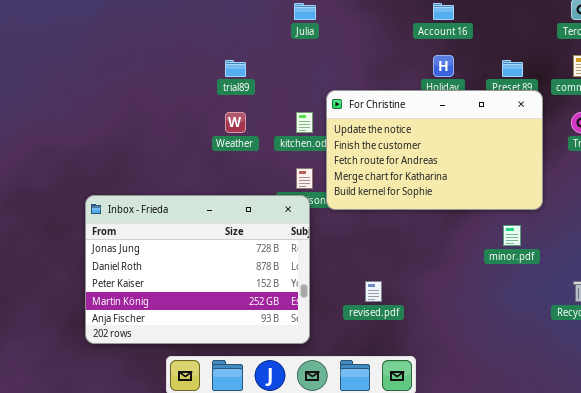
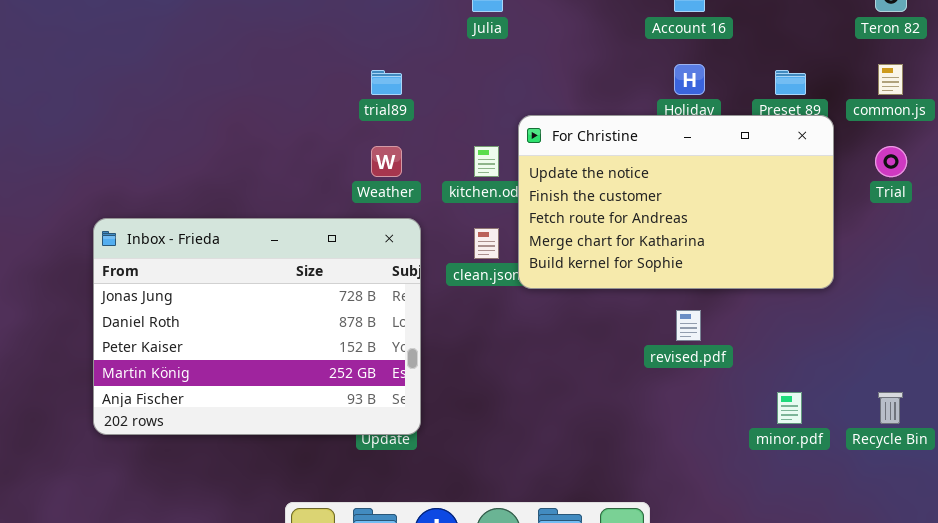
Inbox - Frieda: [85,195,310,344] -> [93,218,421,435], moved
minor.pdf: [503,225,521,246] -> [777,392,802,424], moved
revised.pdf: [365,281,382,302] -> [676,310,701,341], moved

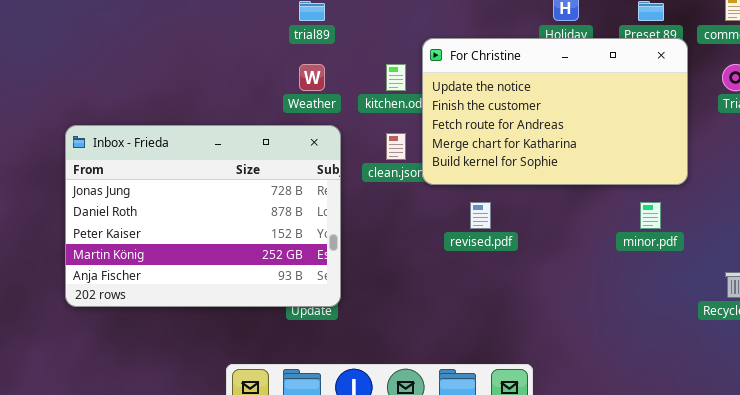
revised.pdf: [676,310,701,341] -> [470,202,491,229], moved
minor.pdf: [777,392,802,424] -> [640,202,661,229], moved

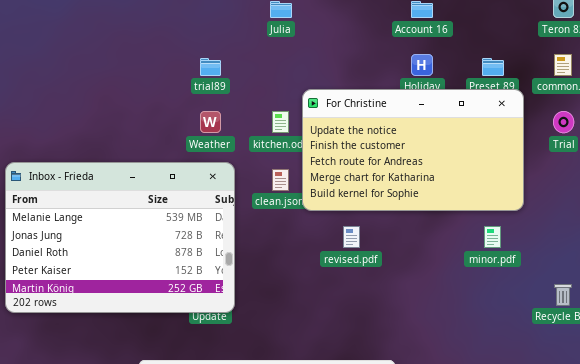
Inbox - Frieda: [65,125,341,307] -> [5,162,235,313], scrolled up 1 row

